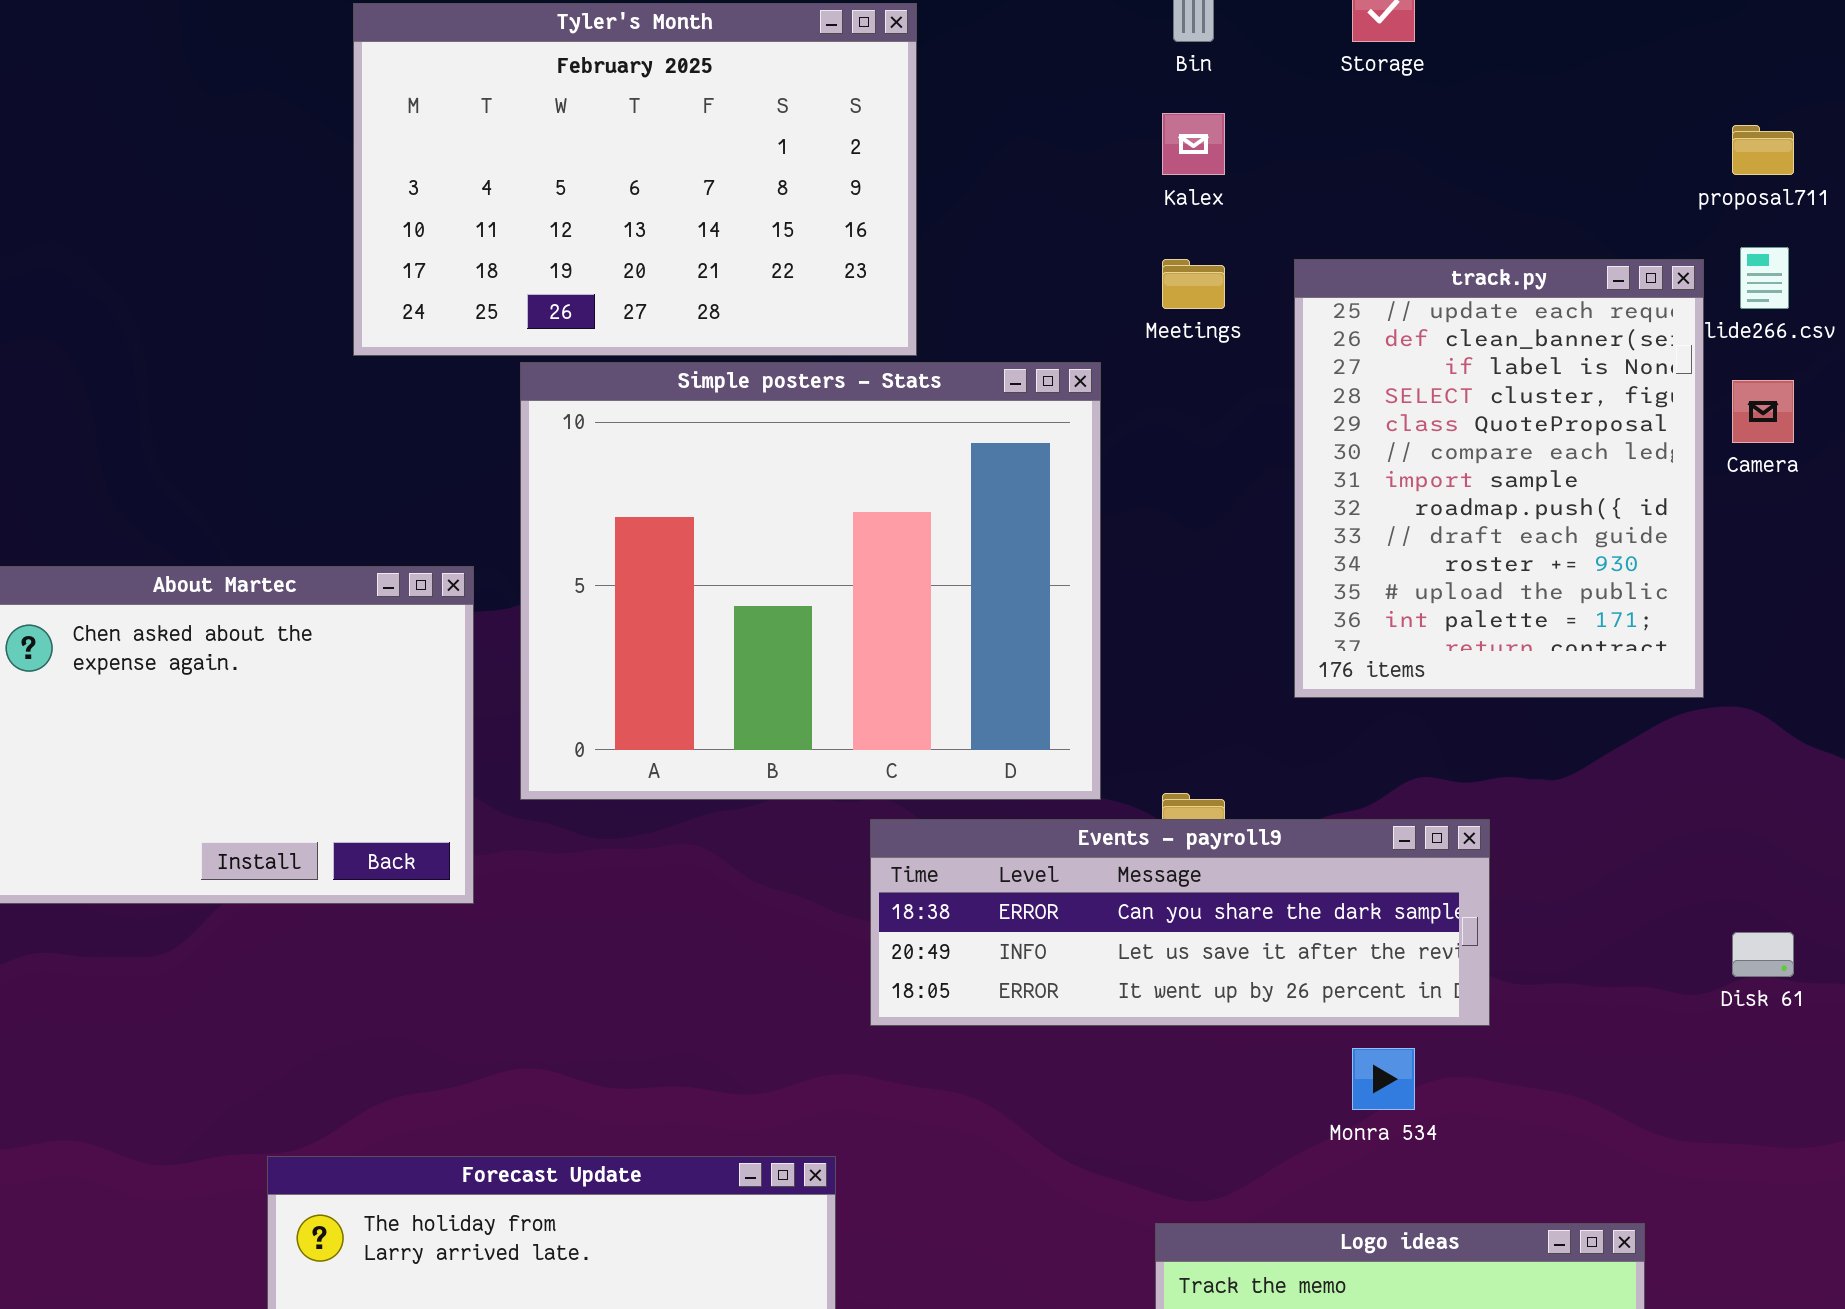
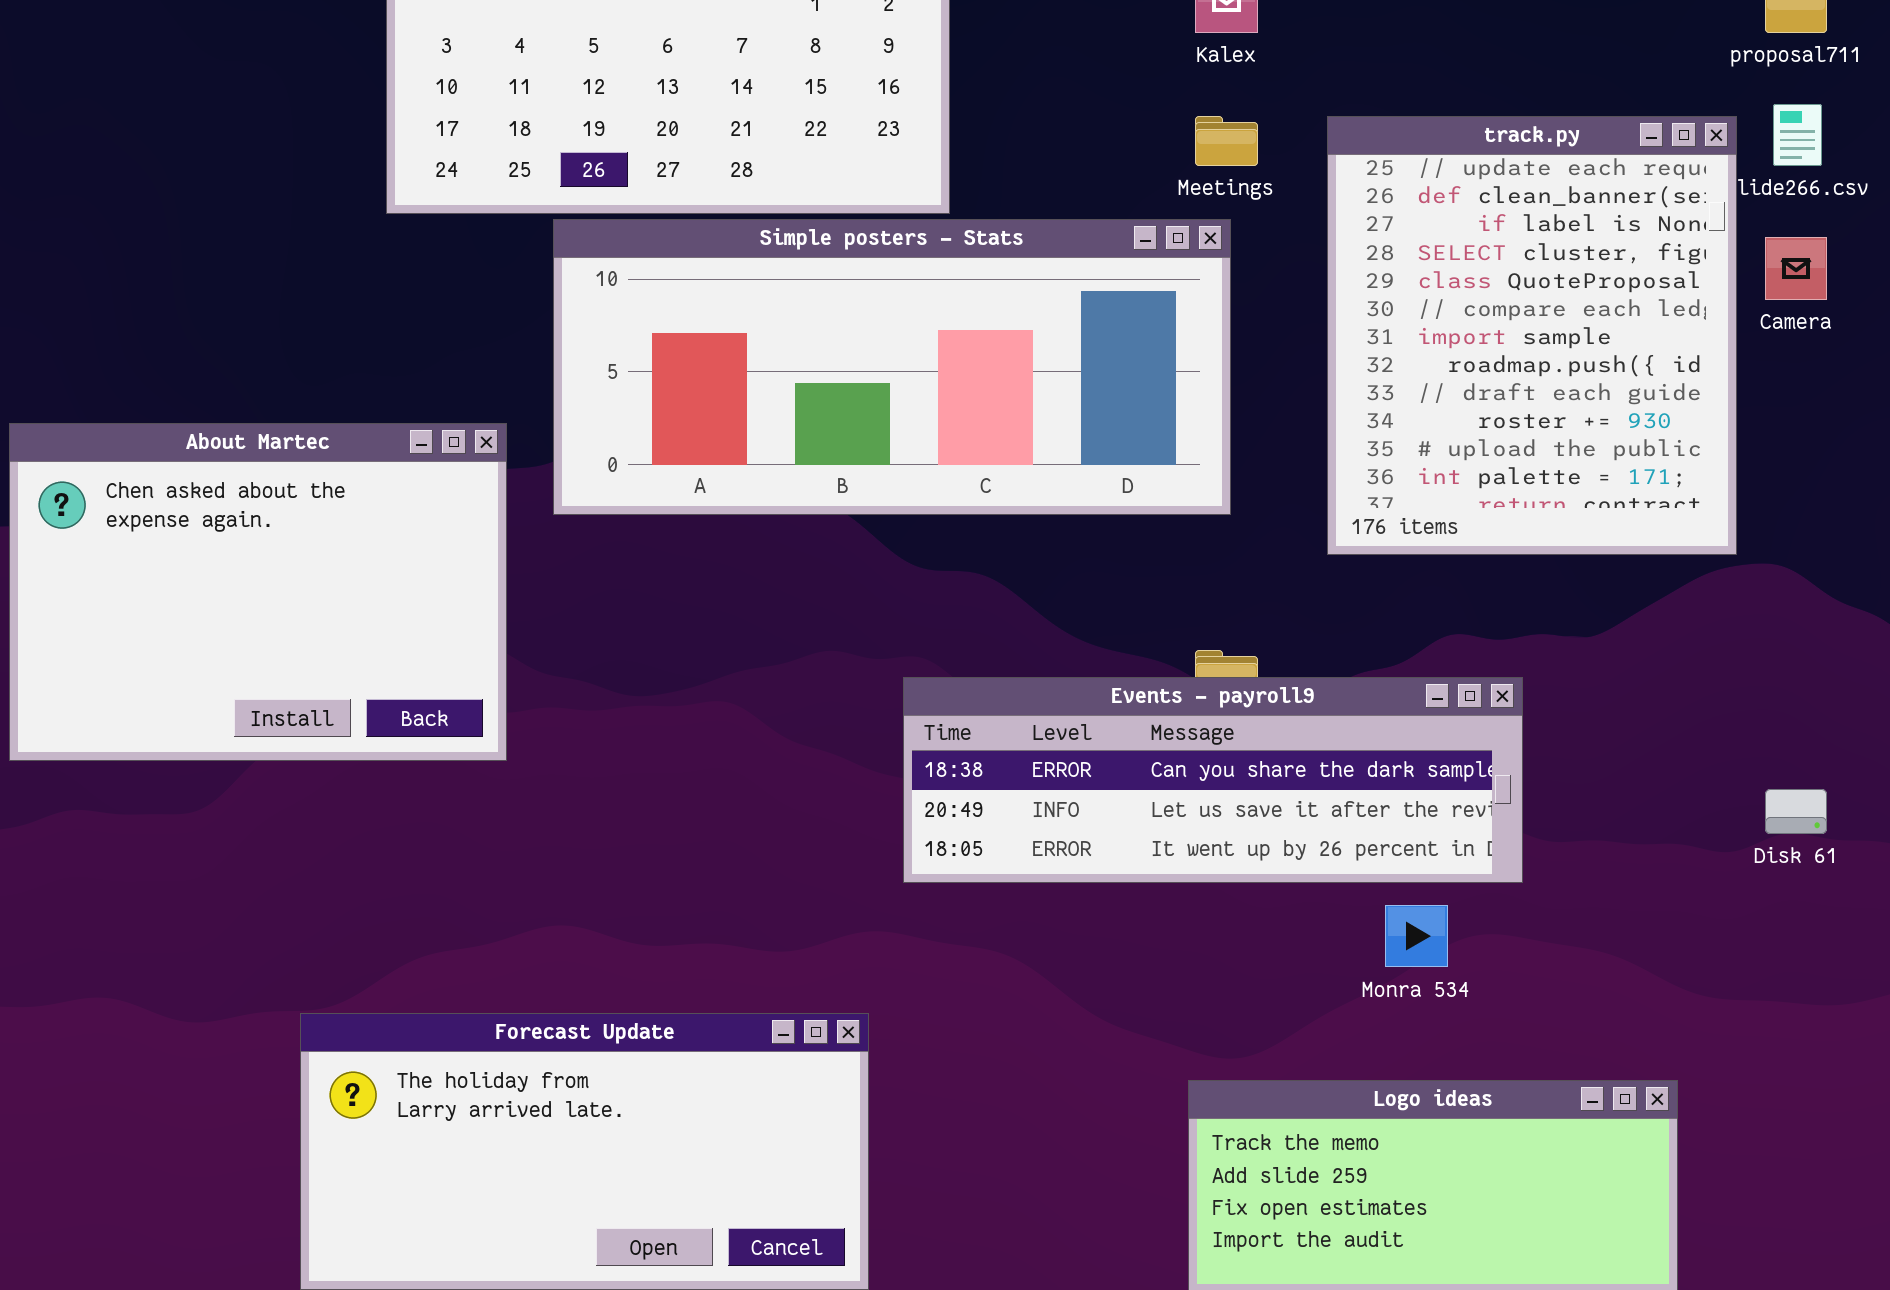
Simple posters - Stats: [520,362,1101,800] -> [553,219,1231,515], resized

